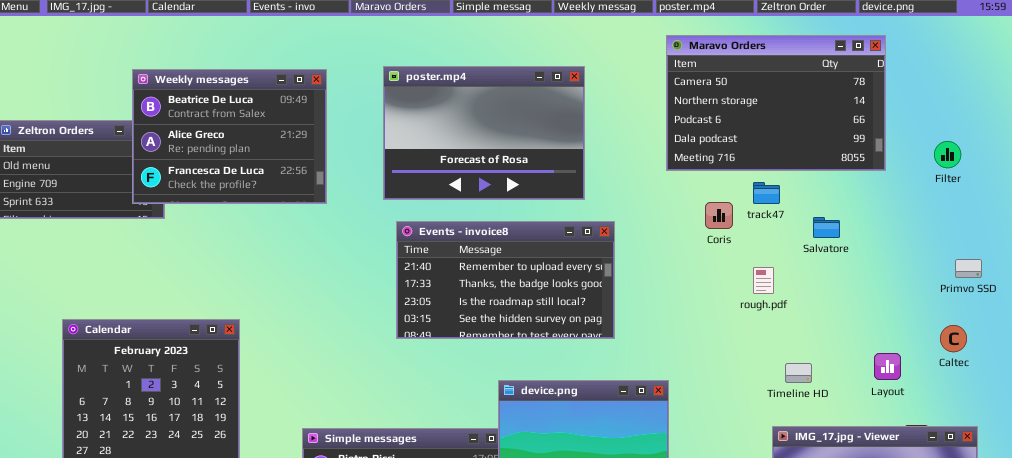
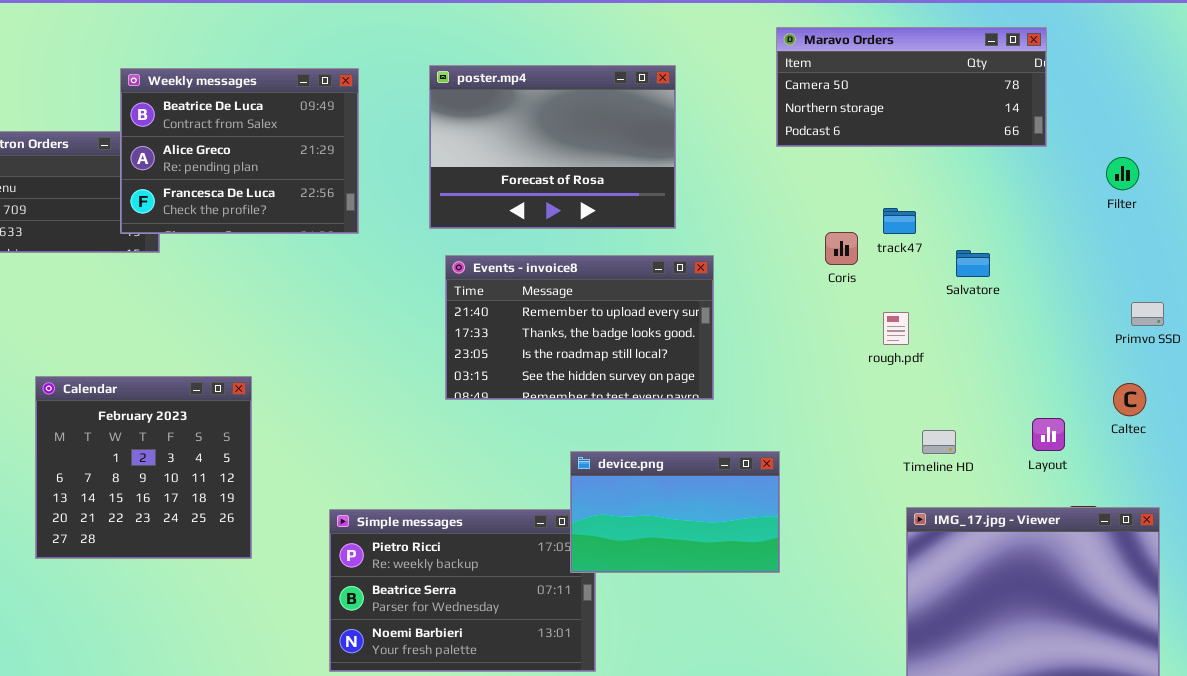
Maravo Orders: [666,35,886,171] -> [776,27,1047,147], resized

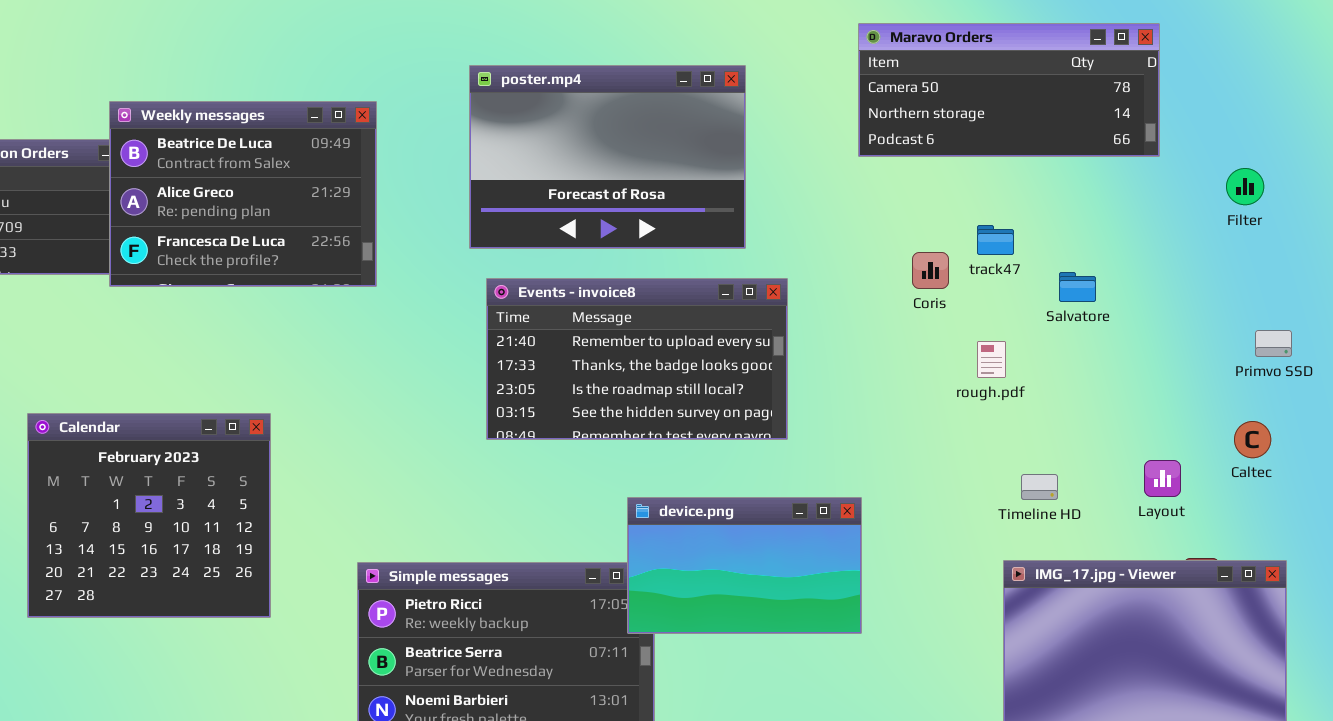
Weekly messages: [120,68,359,234] -> [109,101,377,287], moved

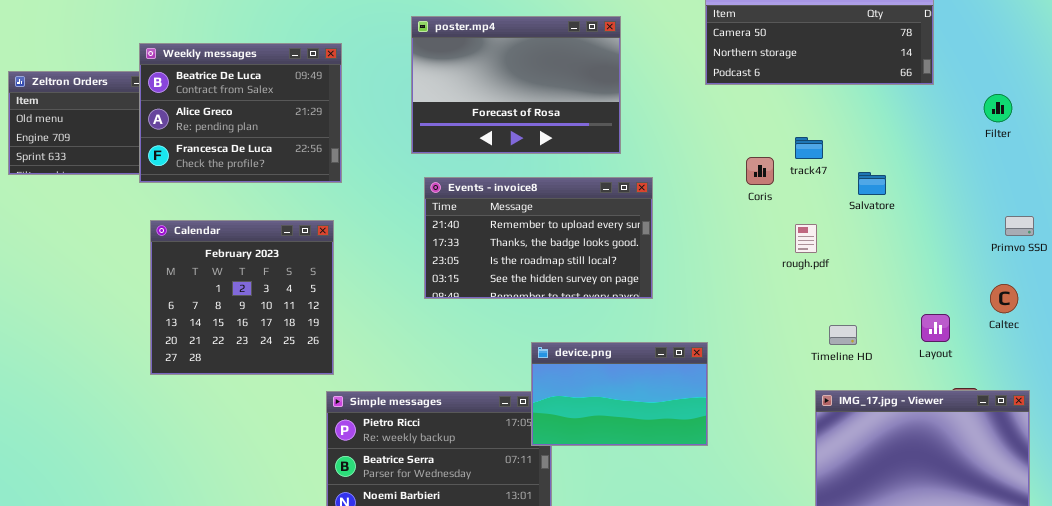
Calendar: [27,413,271,618] -> [150,220,334,375], moved

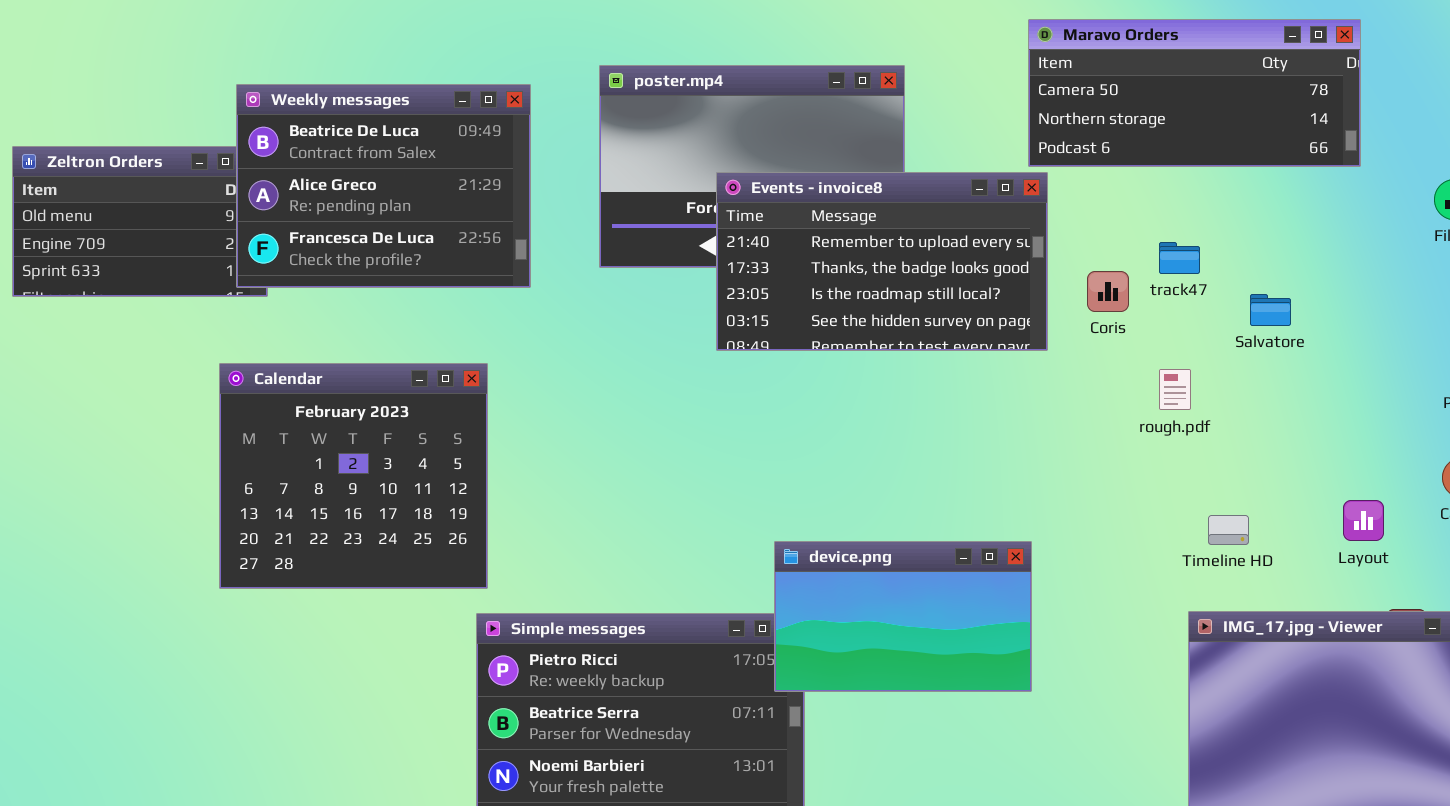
Weekly messages: [139,43,342,183] -> [236,84,531,288], moved
Events - invoice8: [424,177,653,299] -> [716,172,1048,351], moved

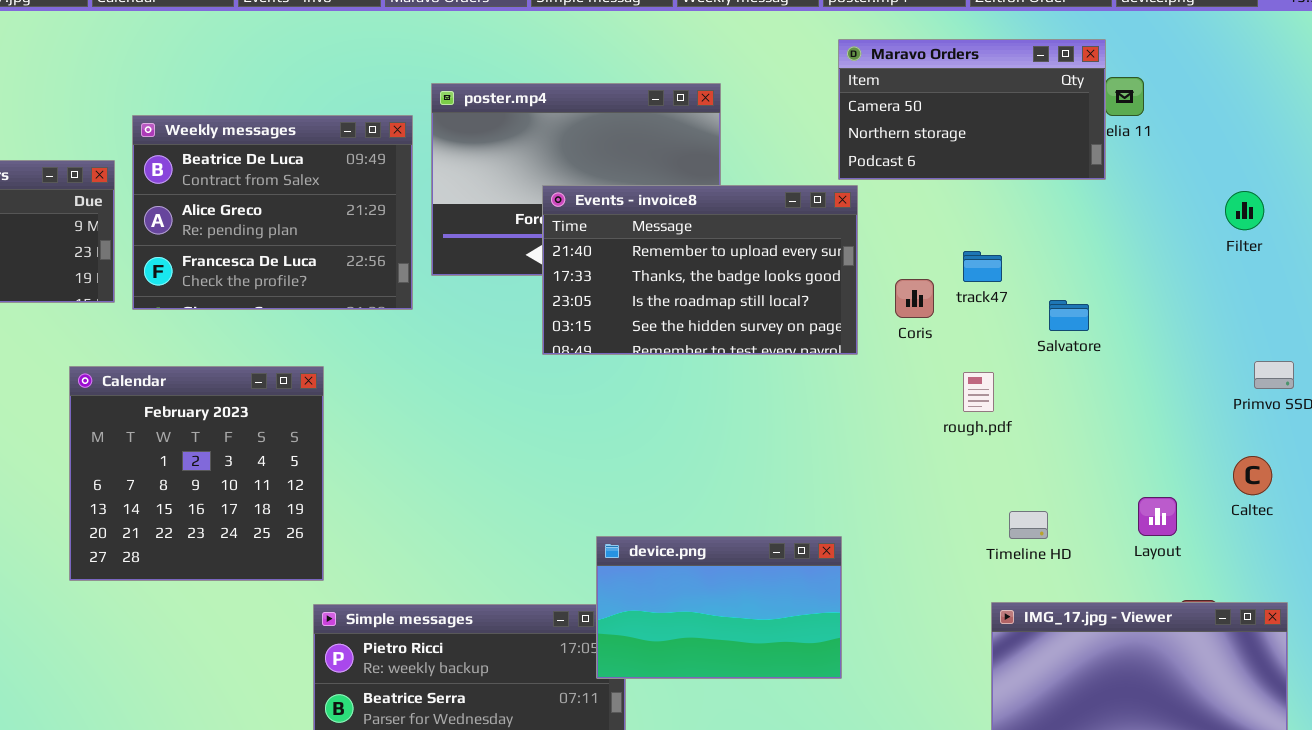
Maravo Orders: [1028,19,1361,167] -> [838,39,1106,180], resized
Weekly messages: [236,84,531,288] -> [132,115,413,310], moved

